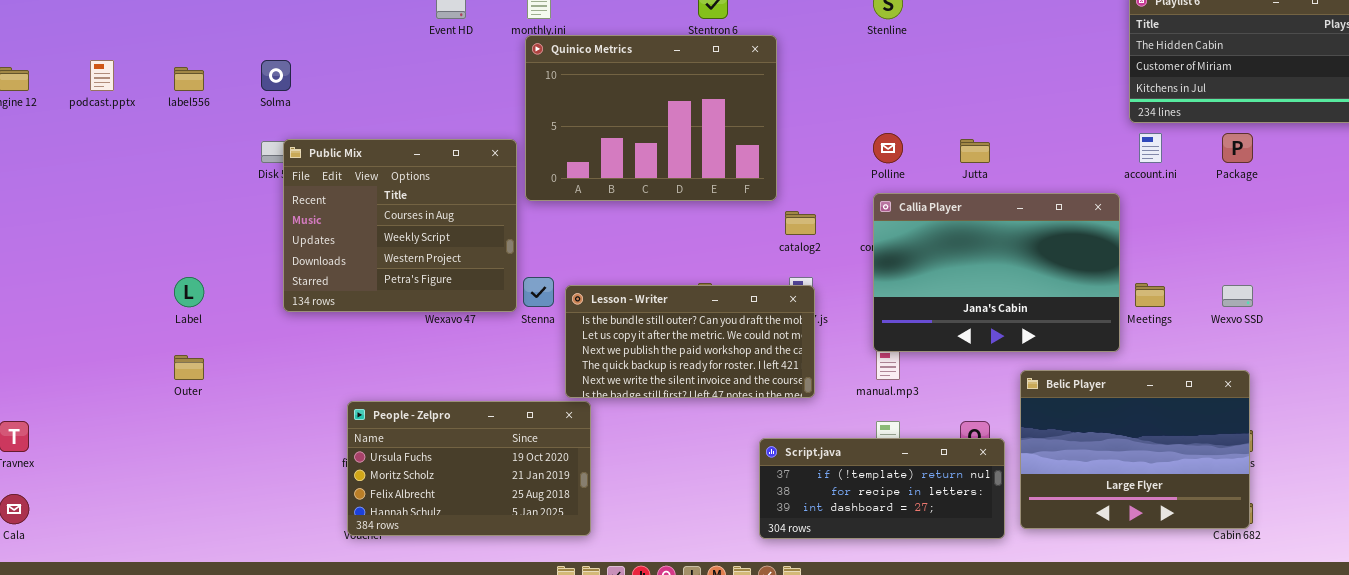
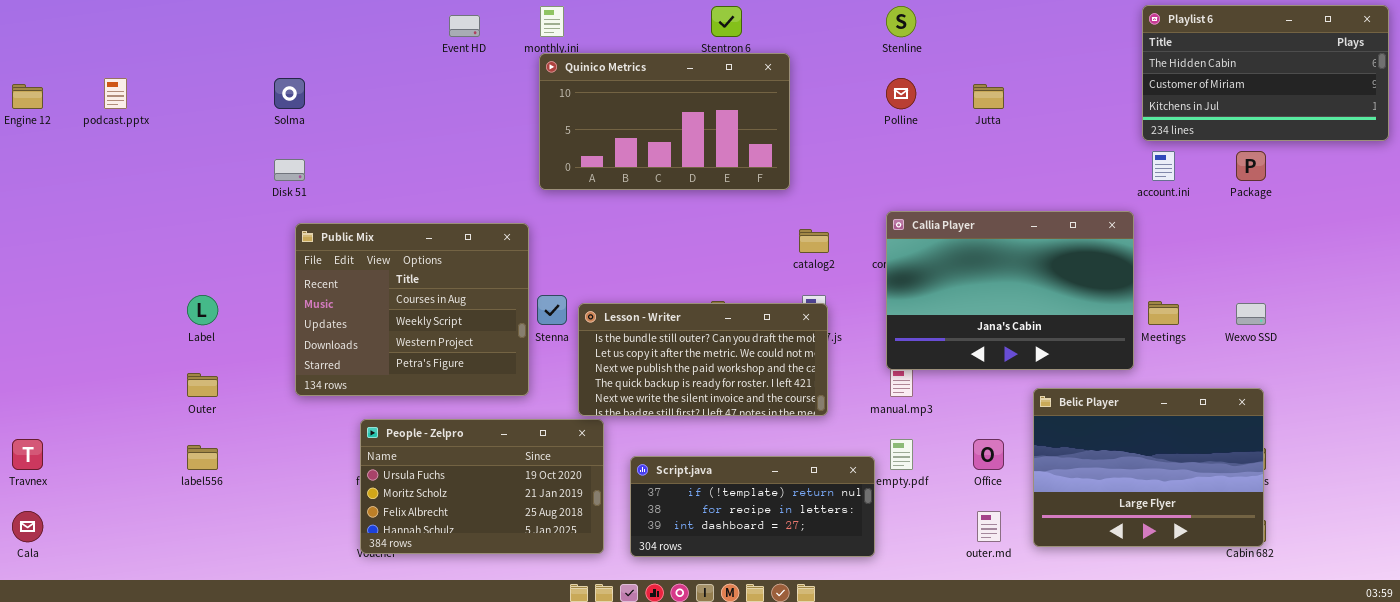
Quinico Metrics: [525,35,777,201] -> [539,53,790,190], resized
label556: [174,67,204,91] -> [187,445,218,470], moved
Polline: [873,133,903,163] -> [886,78,916,109], moved
Public Mix: [283,139,517,312] -> [295,223,529,396], moved
Jutta: [960,139,990,163] -> [973,84,1004,109], moved
Script.java: [759,438,1005,539] -> [630,456,875,557], moved

